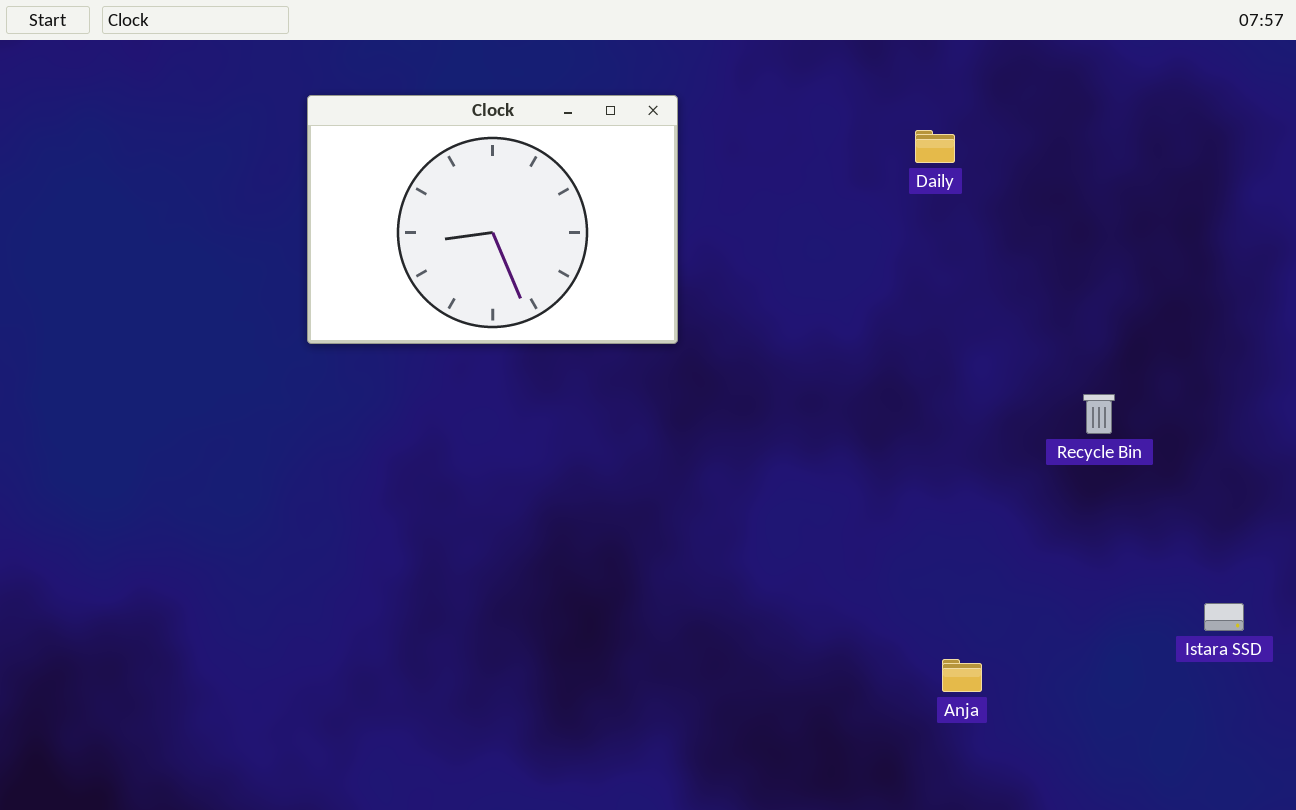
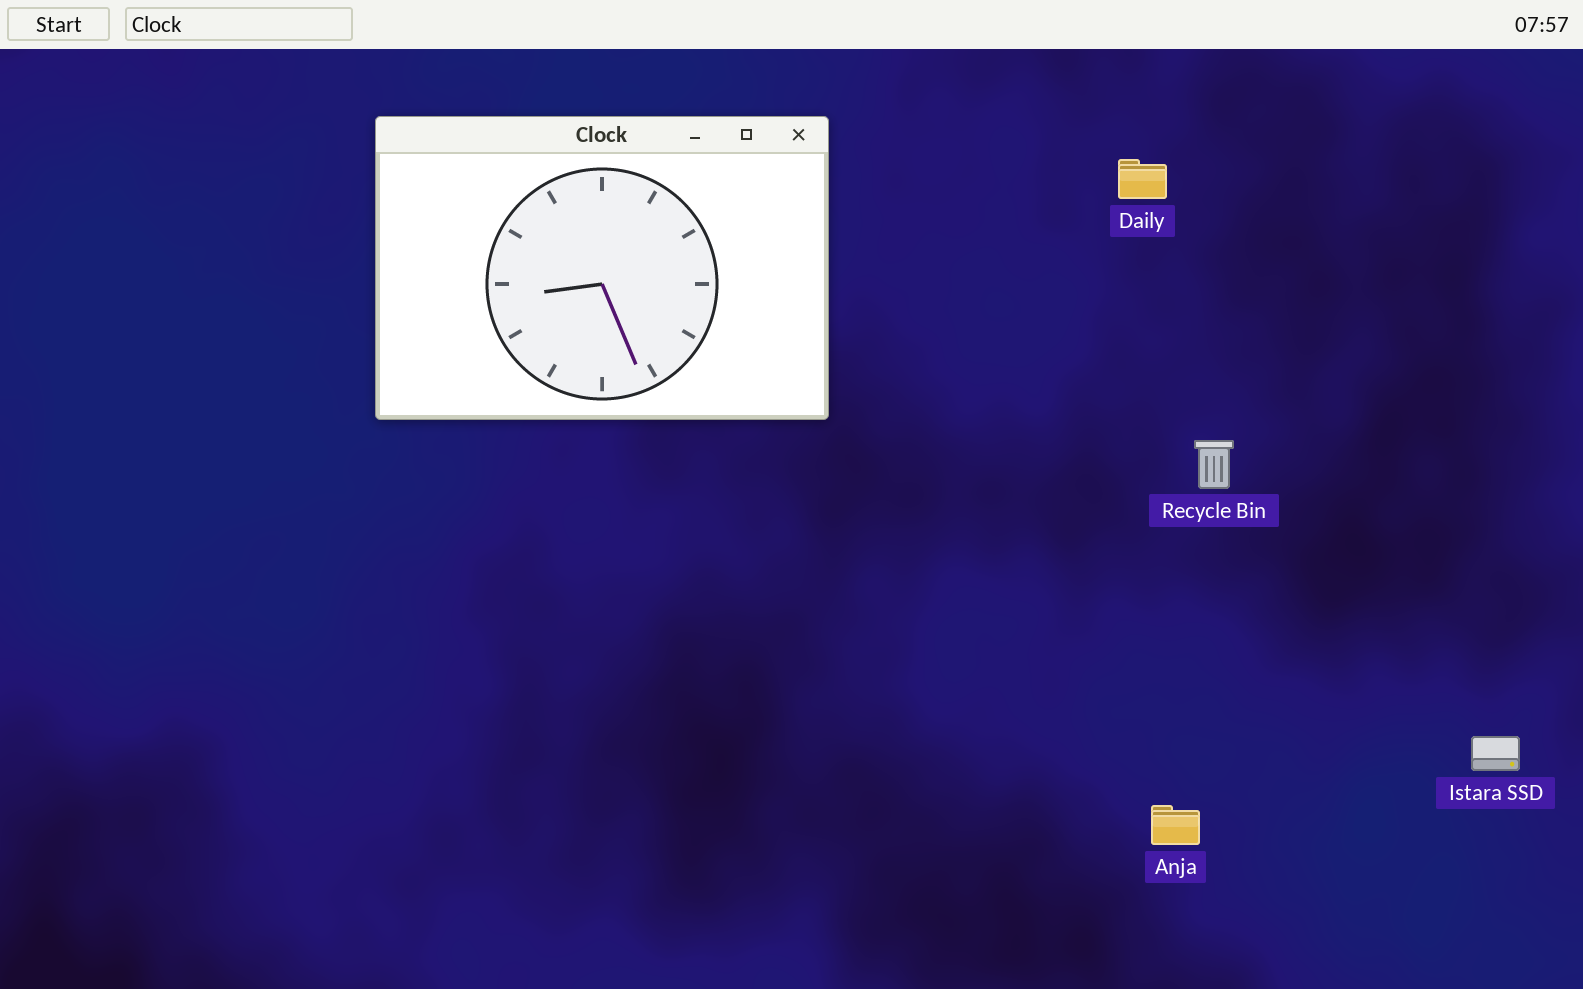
Recycle Bin: [1083,394,1115,434] -> [1194,440,1234,489], moved

